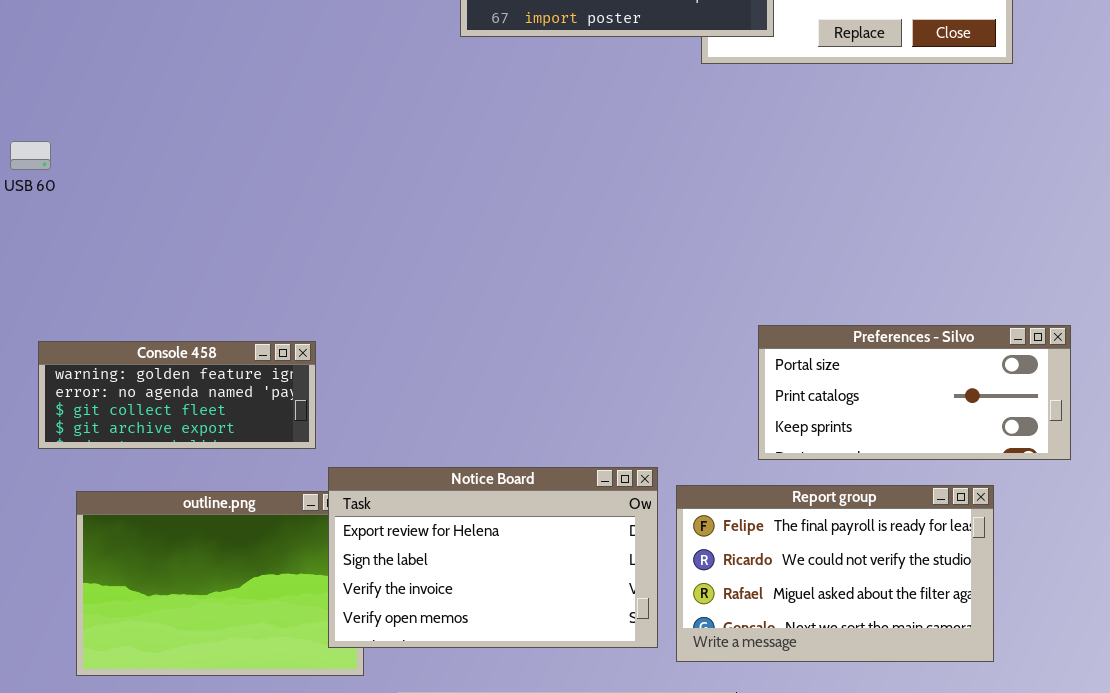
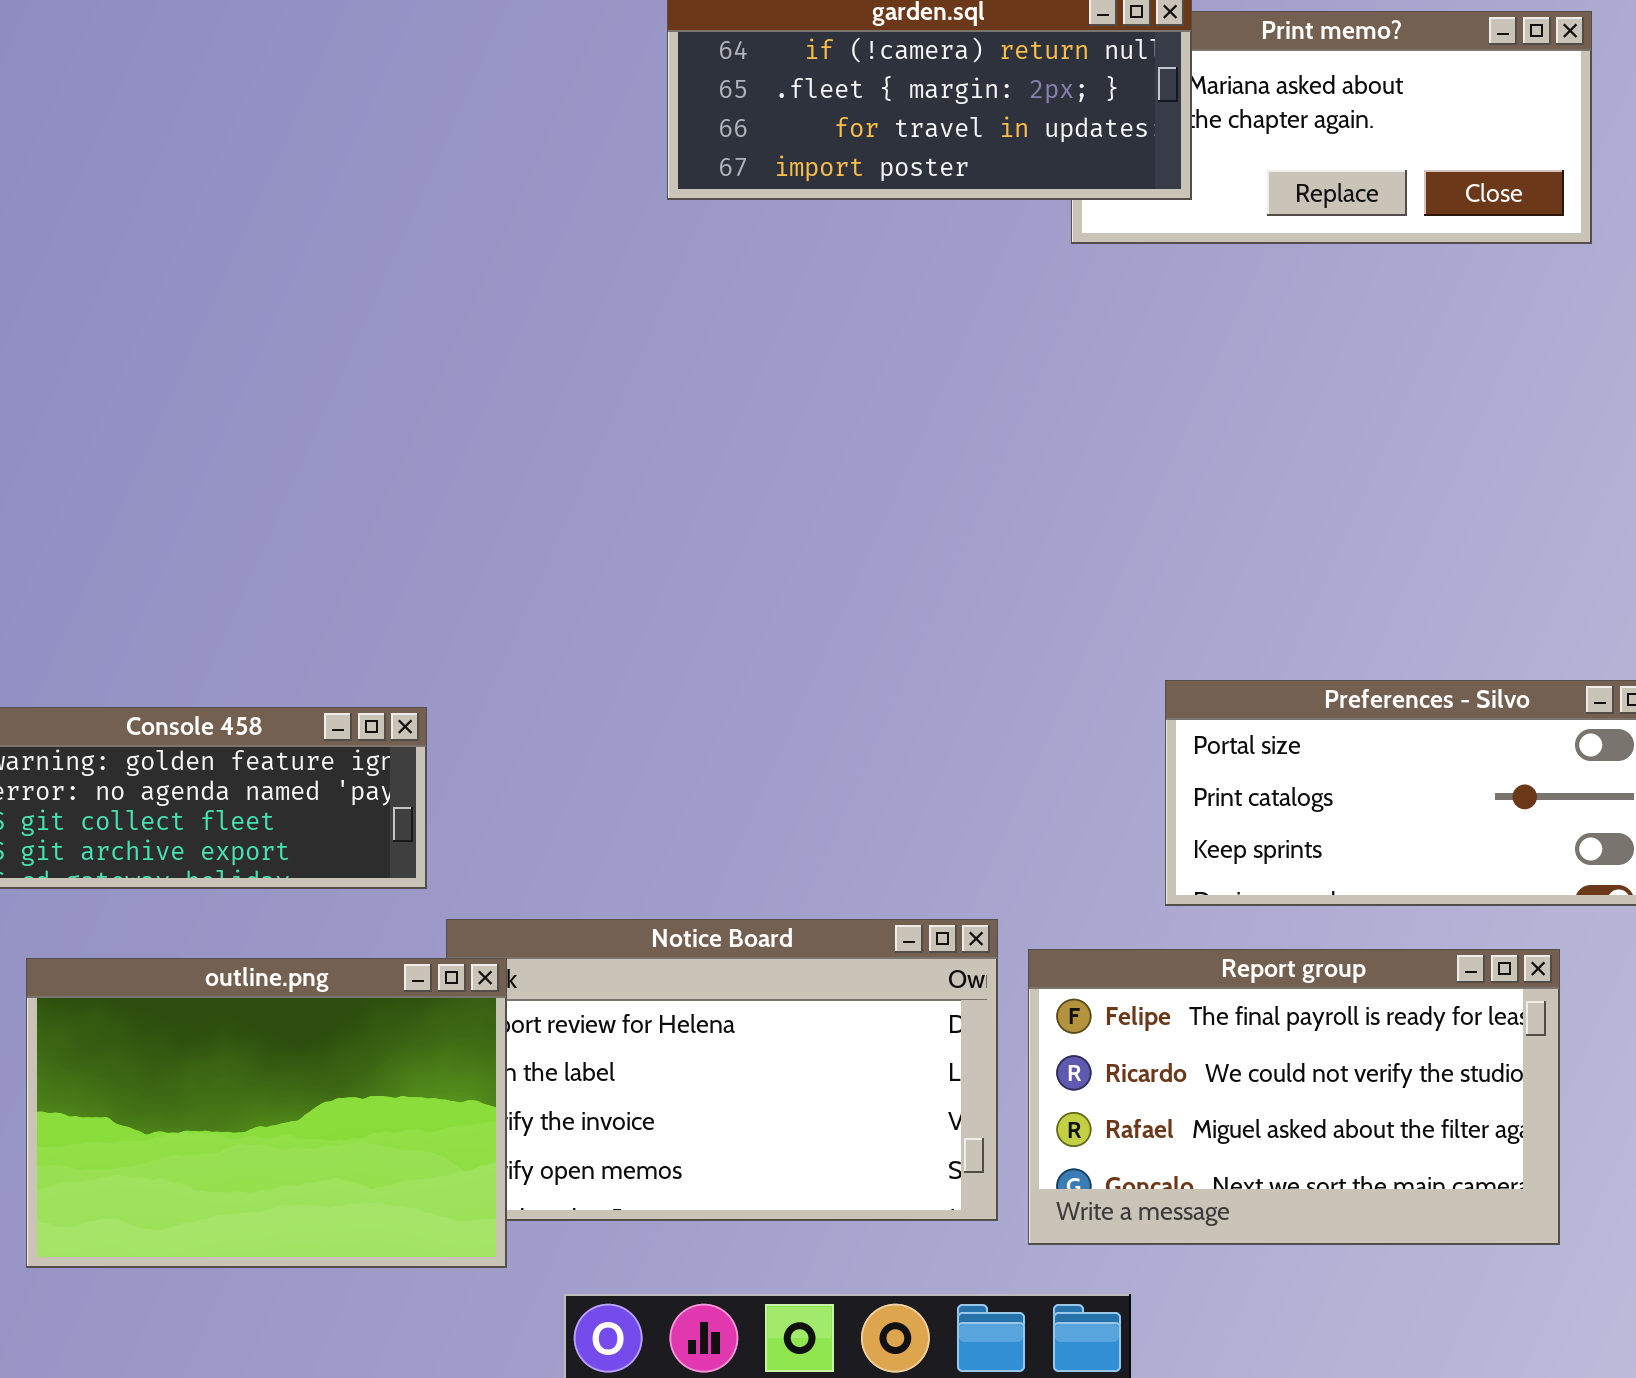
outline.png: [76,491,364,676] -> [26,958,507,1268], raised

